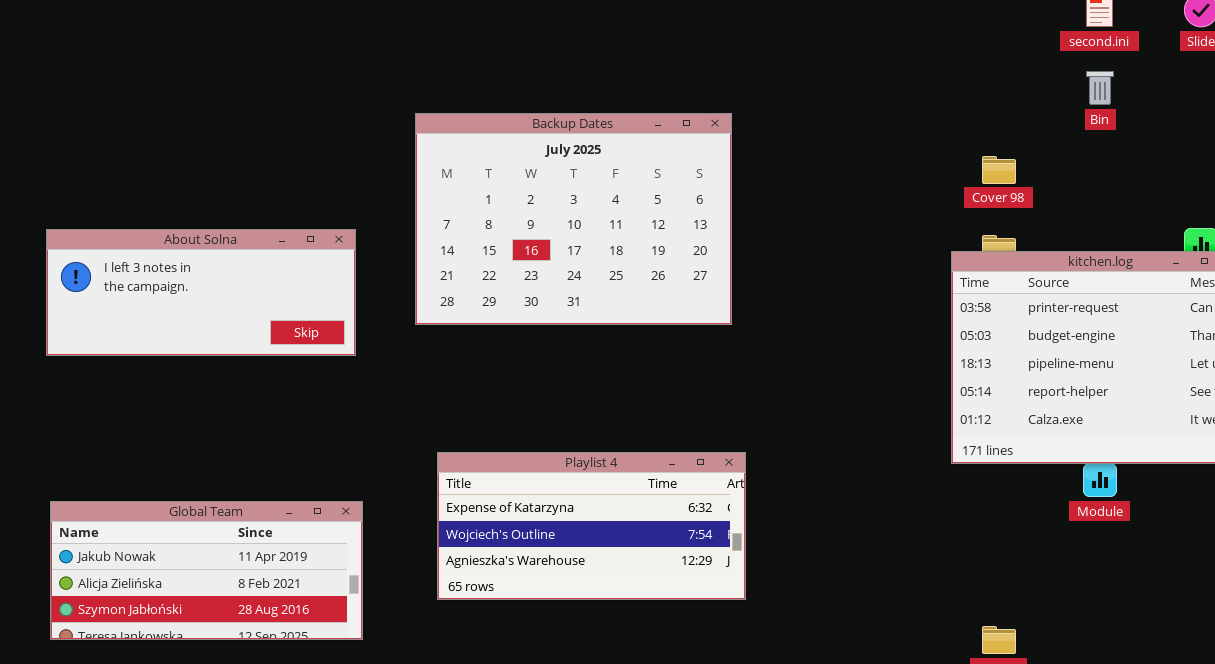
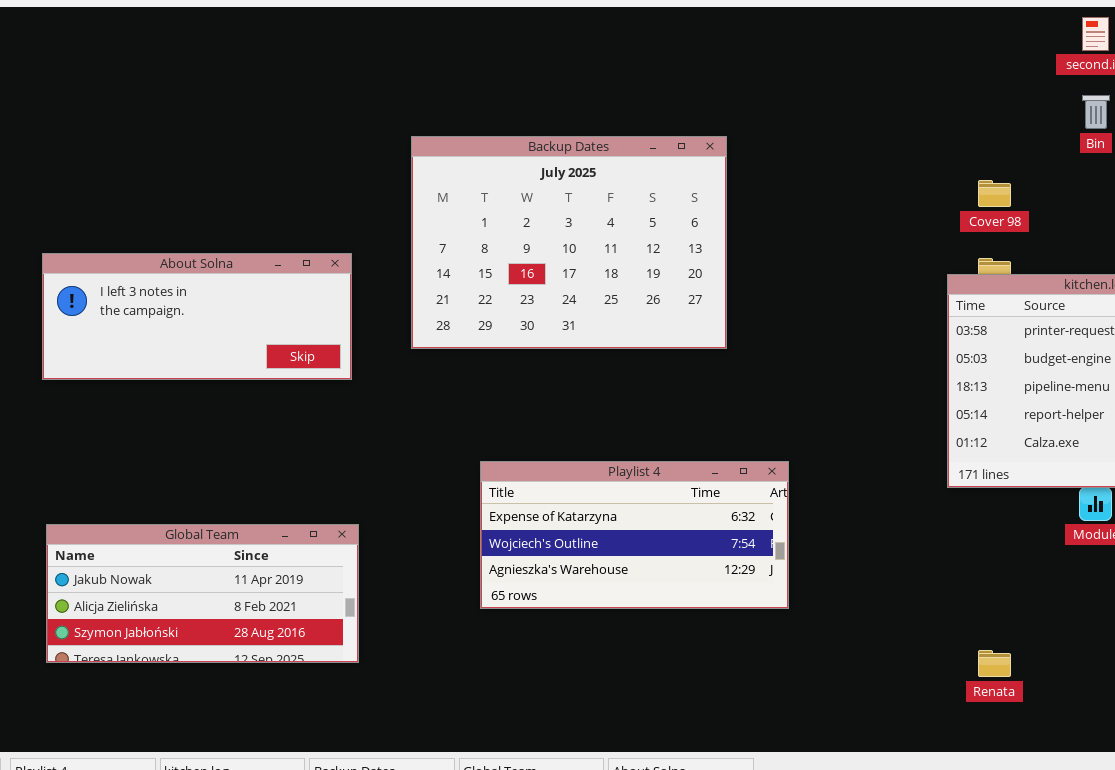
Playlist 4: [437,452,746,600] -> [480,461,789,609], moved

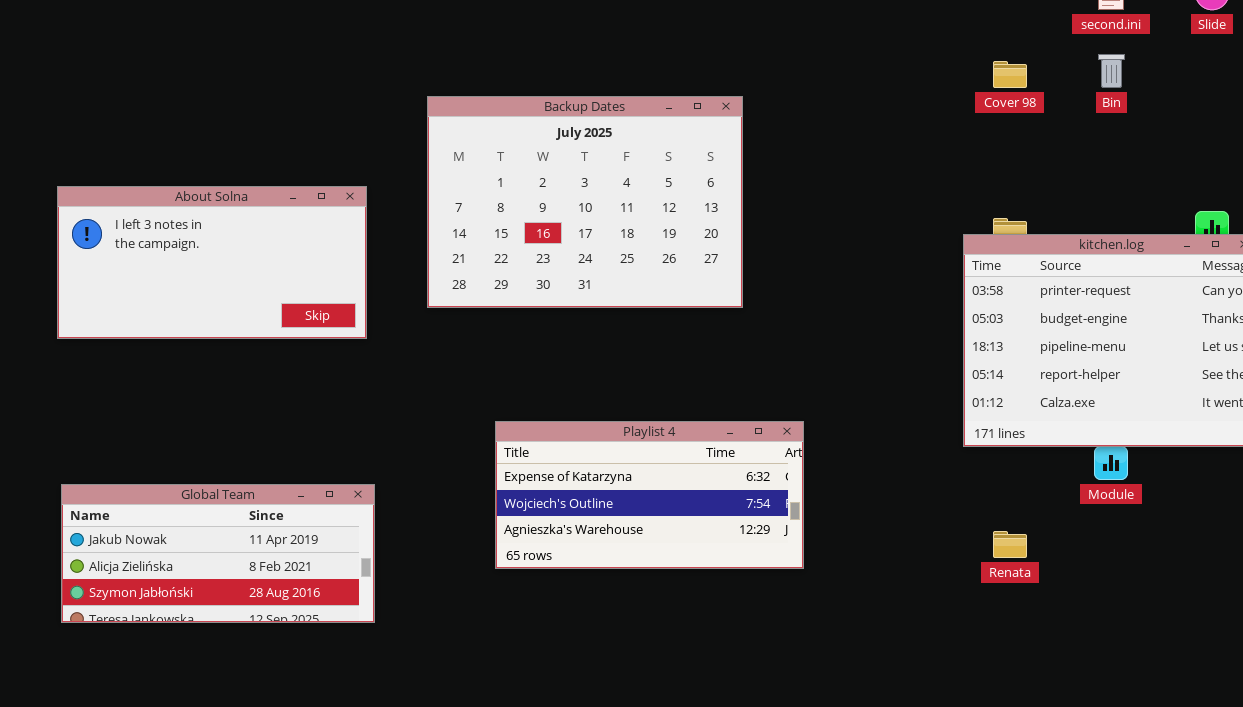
Cover 98: [978,180,1011,207] -> [993,61,1027,88], moved
About Solna: [42,253,352,380] -> [57,186,367,339], resized
Renata: [978,650,1011,677] -> [993,531,1027,558], moved

